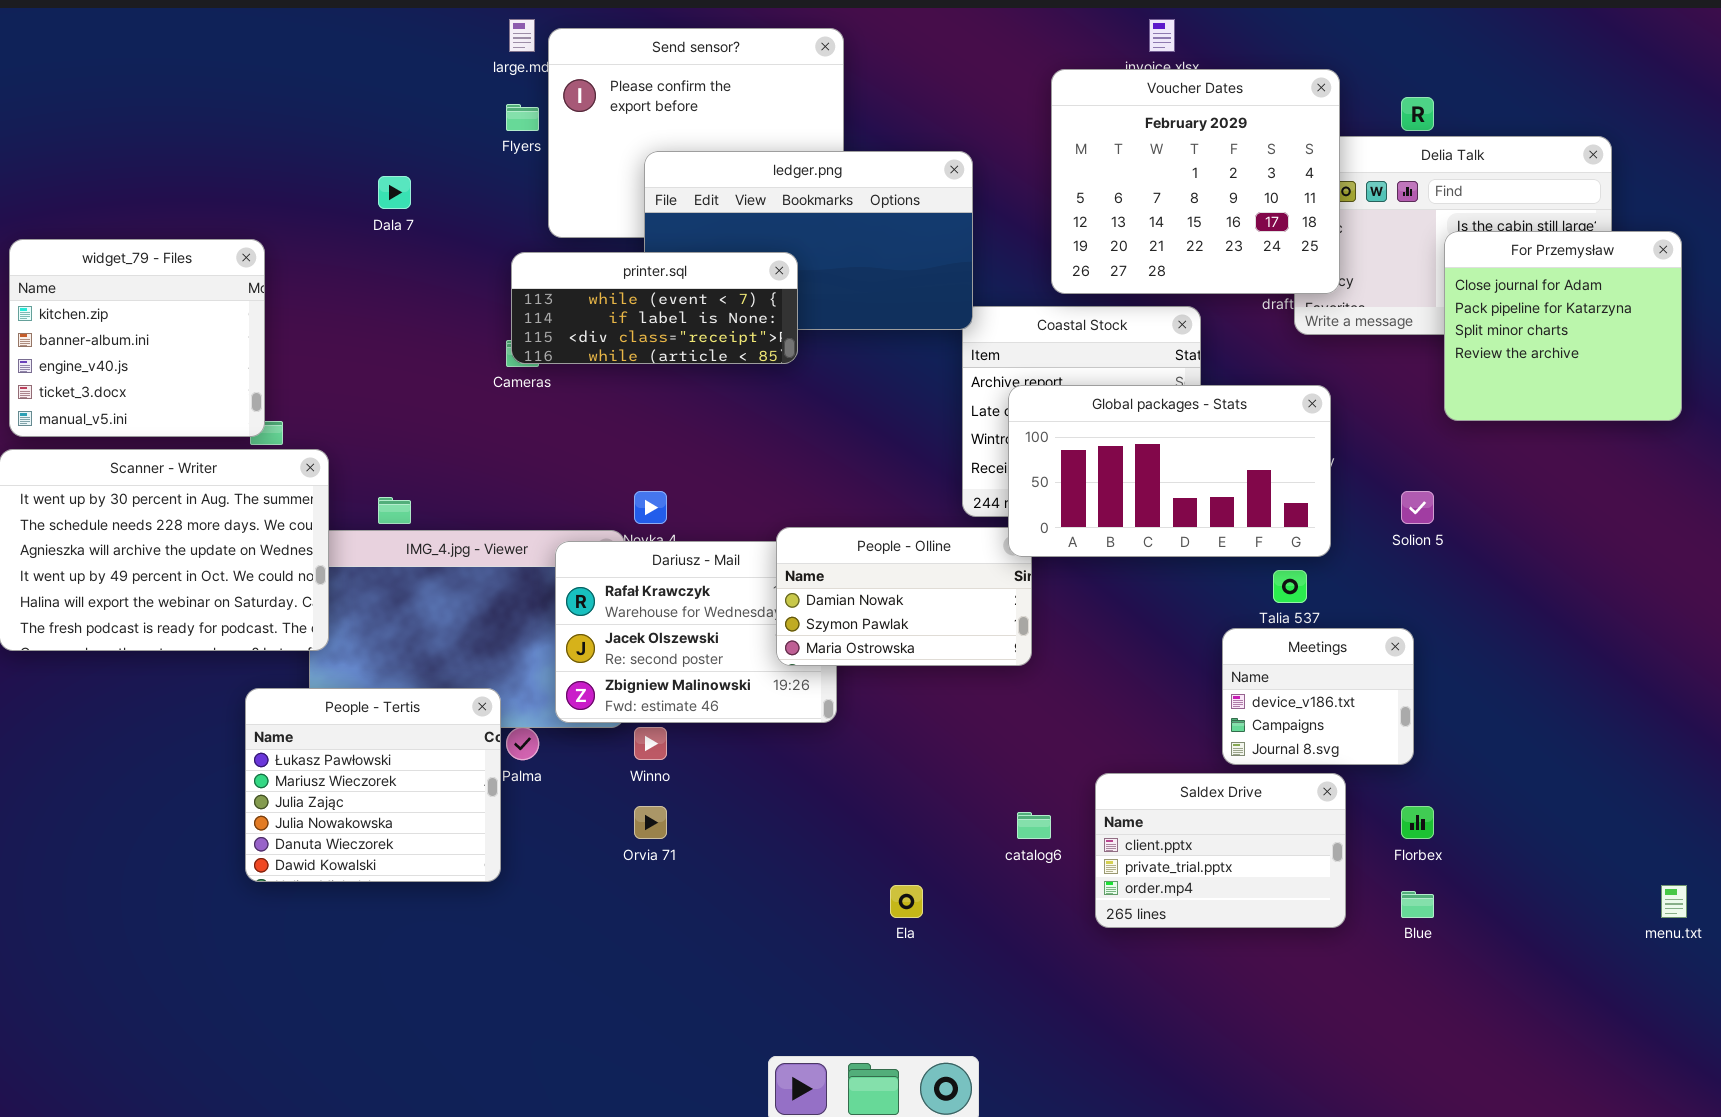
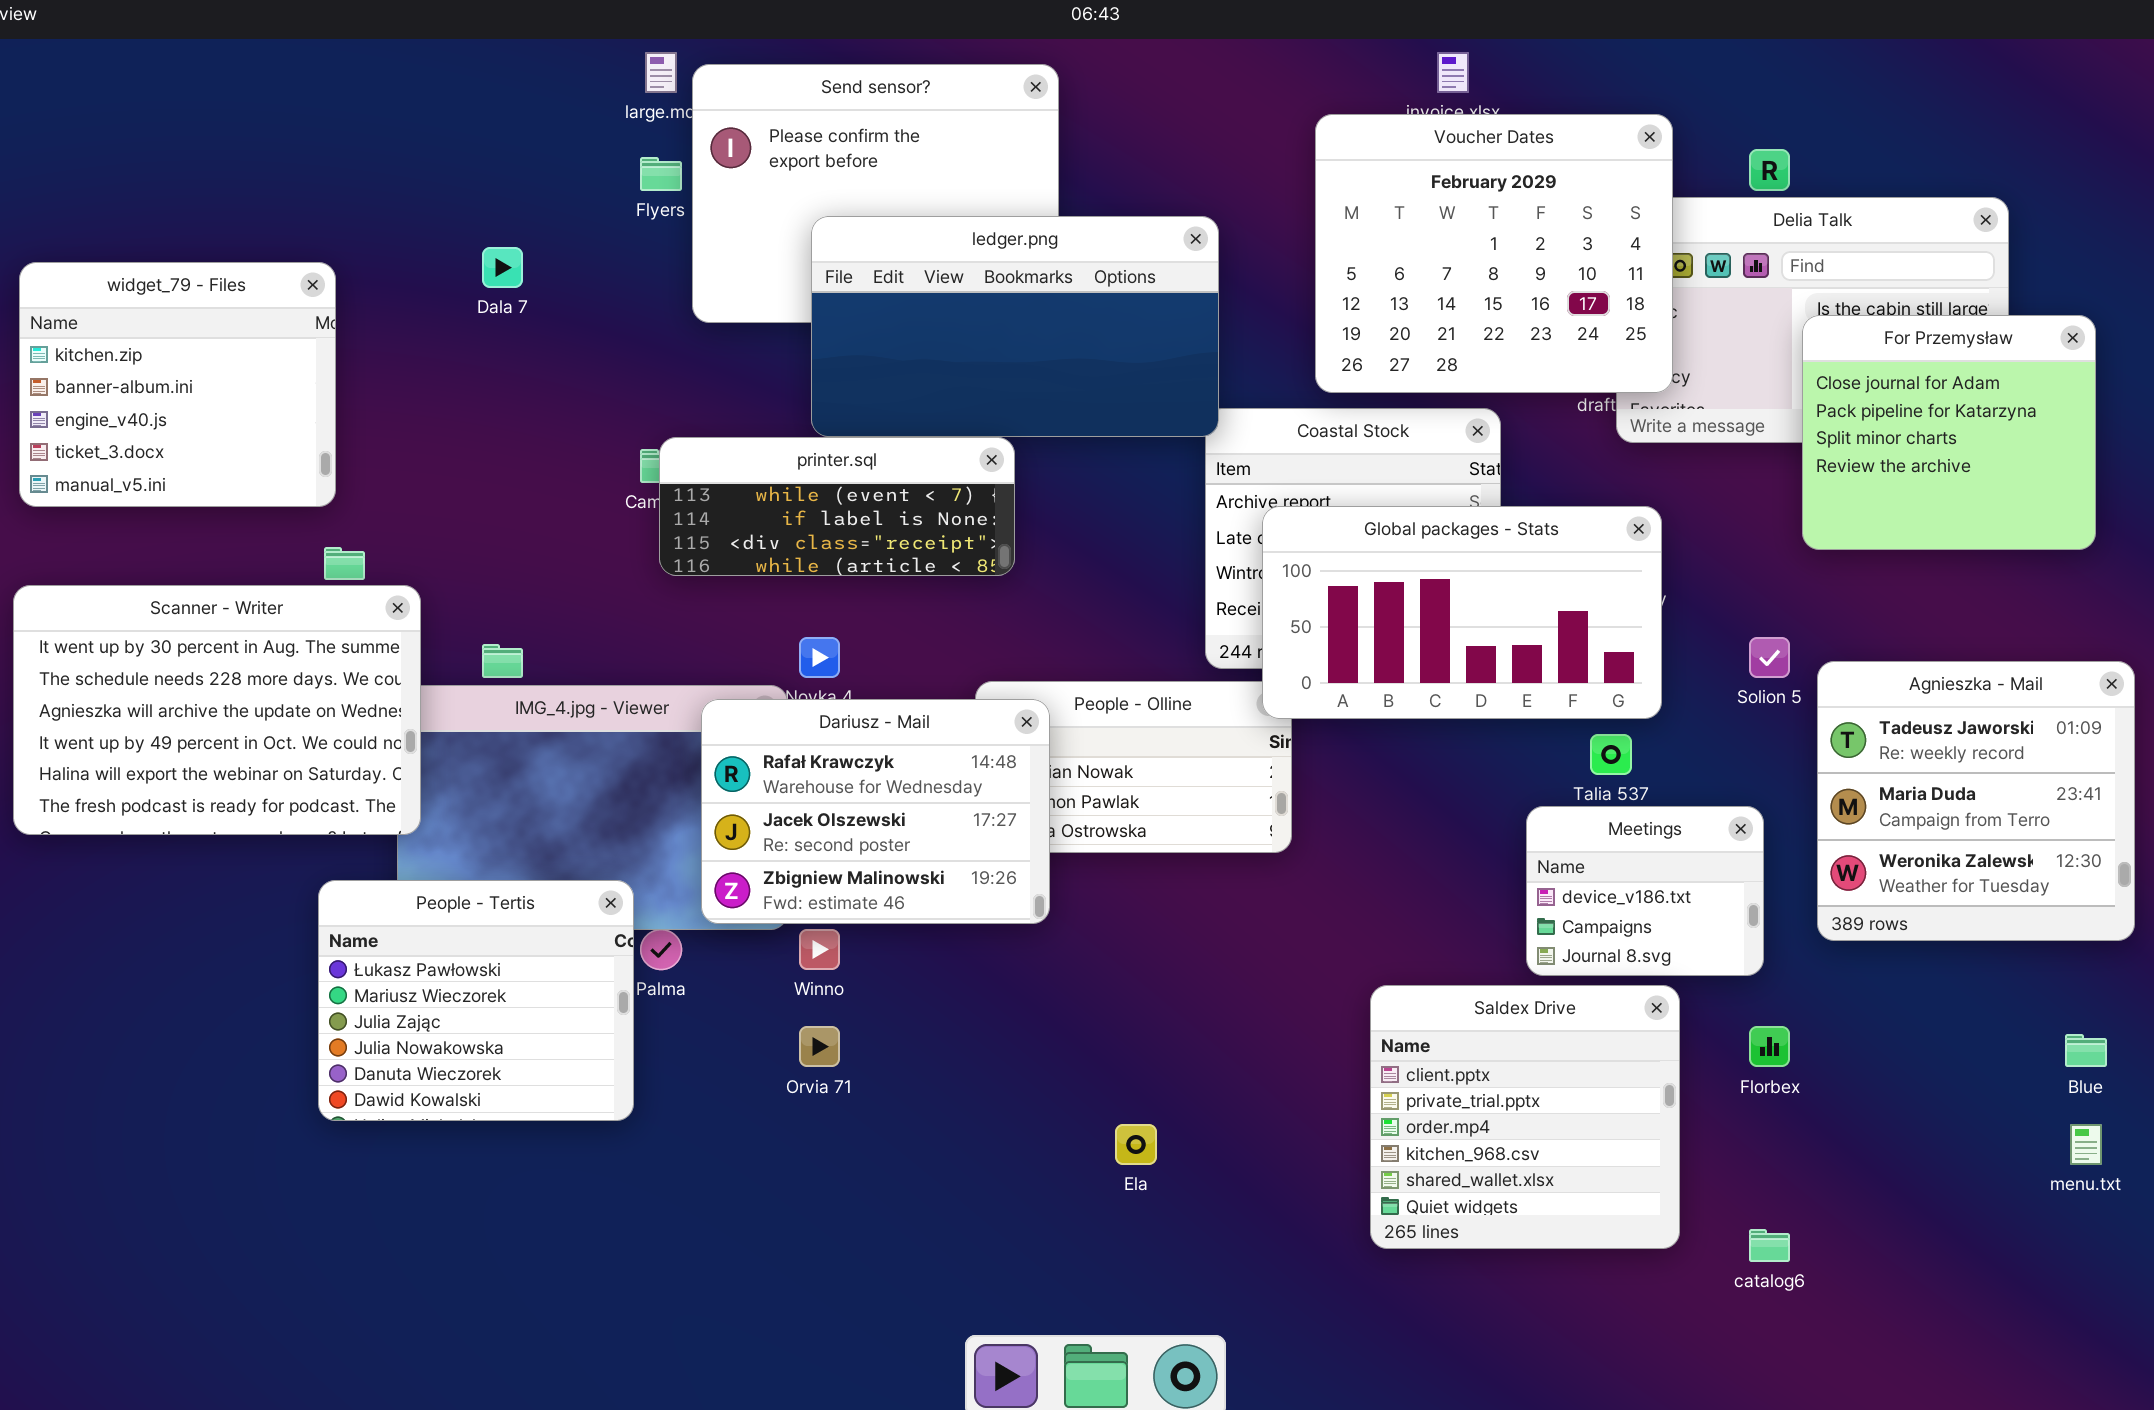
widget_79 - Files: [9,239,265,437] -> [19,262,336,507], moved
printer.sql: [511,252,798,364] -> [659,437,1015,576], moved
Agnieszka - Mail: none -> [1817,661,2135,941], opened
Dariusz - Mail: [555,541,837,723] -> [701,699,1050,924], raised
Saldex Drive: [1095,773,1346,928] -> [1370,985,1680,1249], resized
catalog6: [1017,812,1051,839] -> [1749,1229,1790,1262], moved
Blue: [1401,891,1434,918] -> [2065,1034,2107,1067], moved

